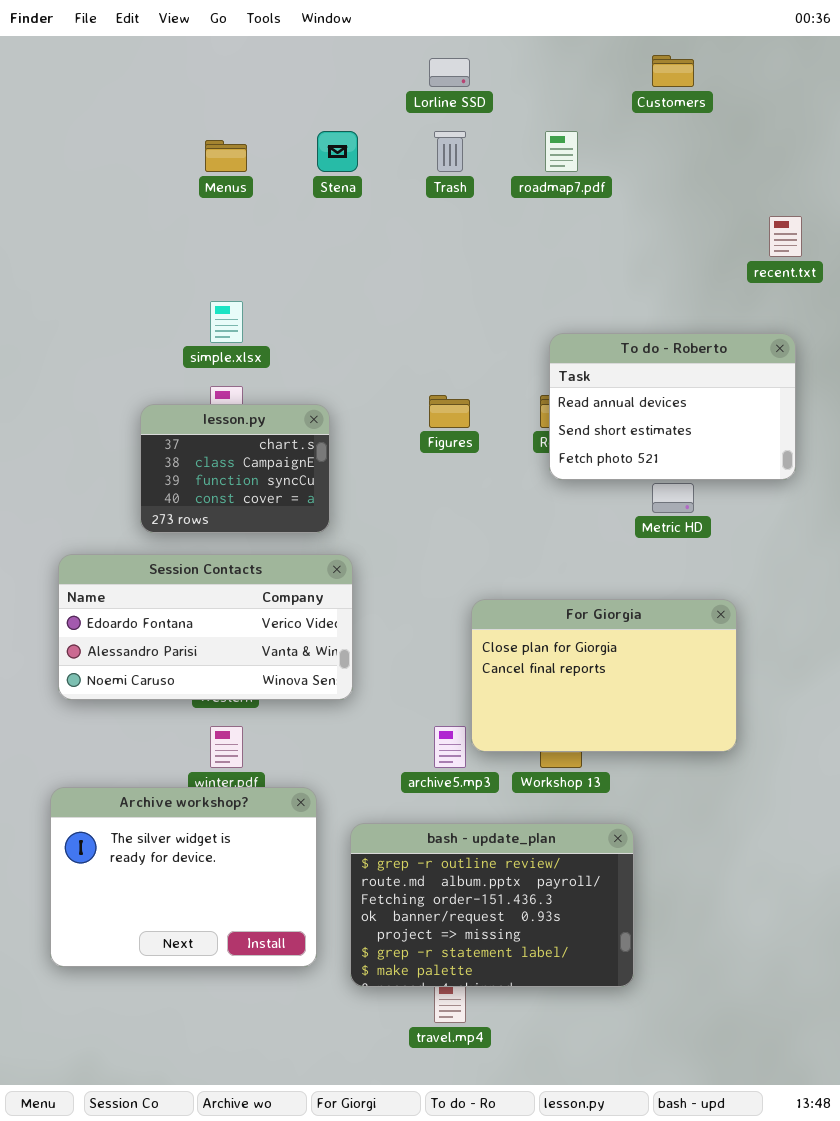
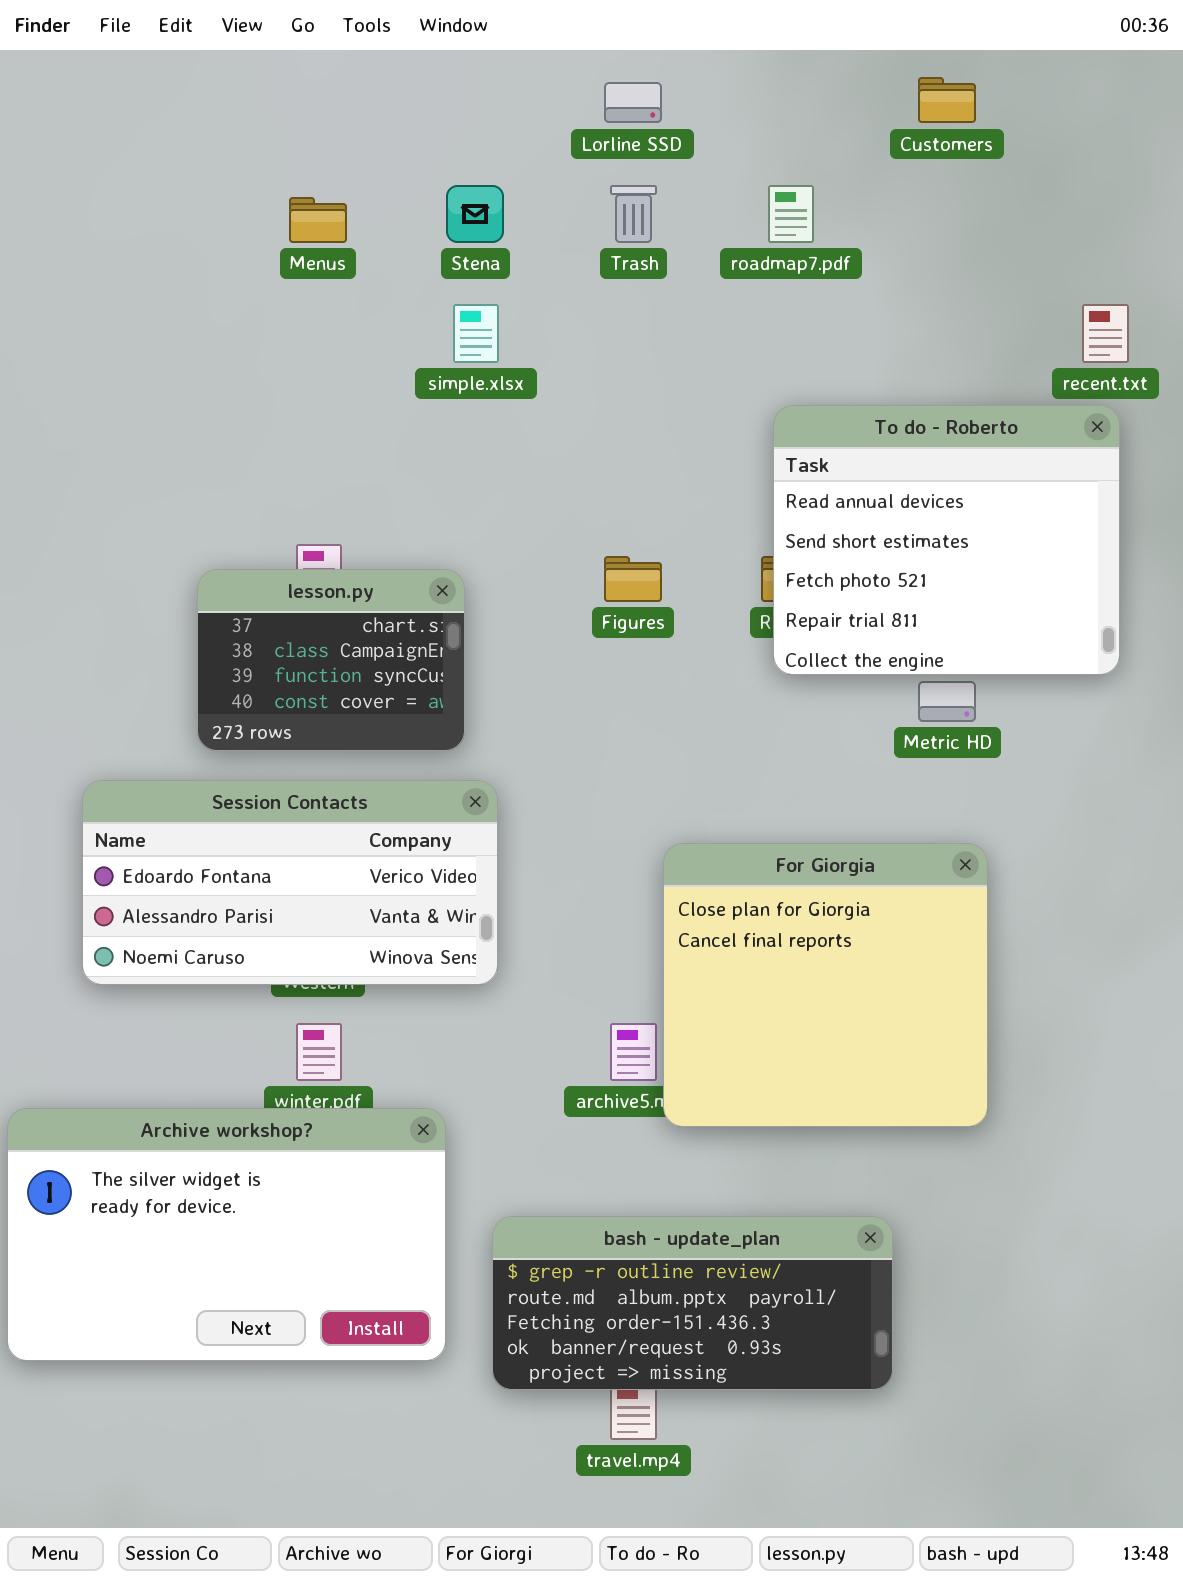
simple.xlsx: [210,301,243,343] -> [453,304,499,363], moved
To do - Roberto: [549,333,796,480] -> [773,405,1120,675], resized
For Giorgia: [471,599,737,752] -> [663,843,988,1127], resized
Archive workshop?: [50,787,317,967] -> [7,1108,446,1361], resized
bash - update_plan: [350,823,634,987] -> [492,1216,893,1390], resized

